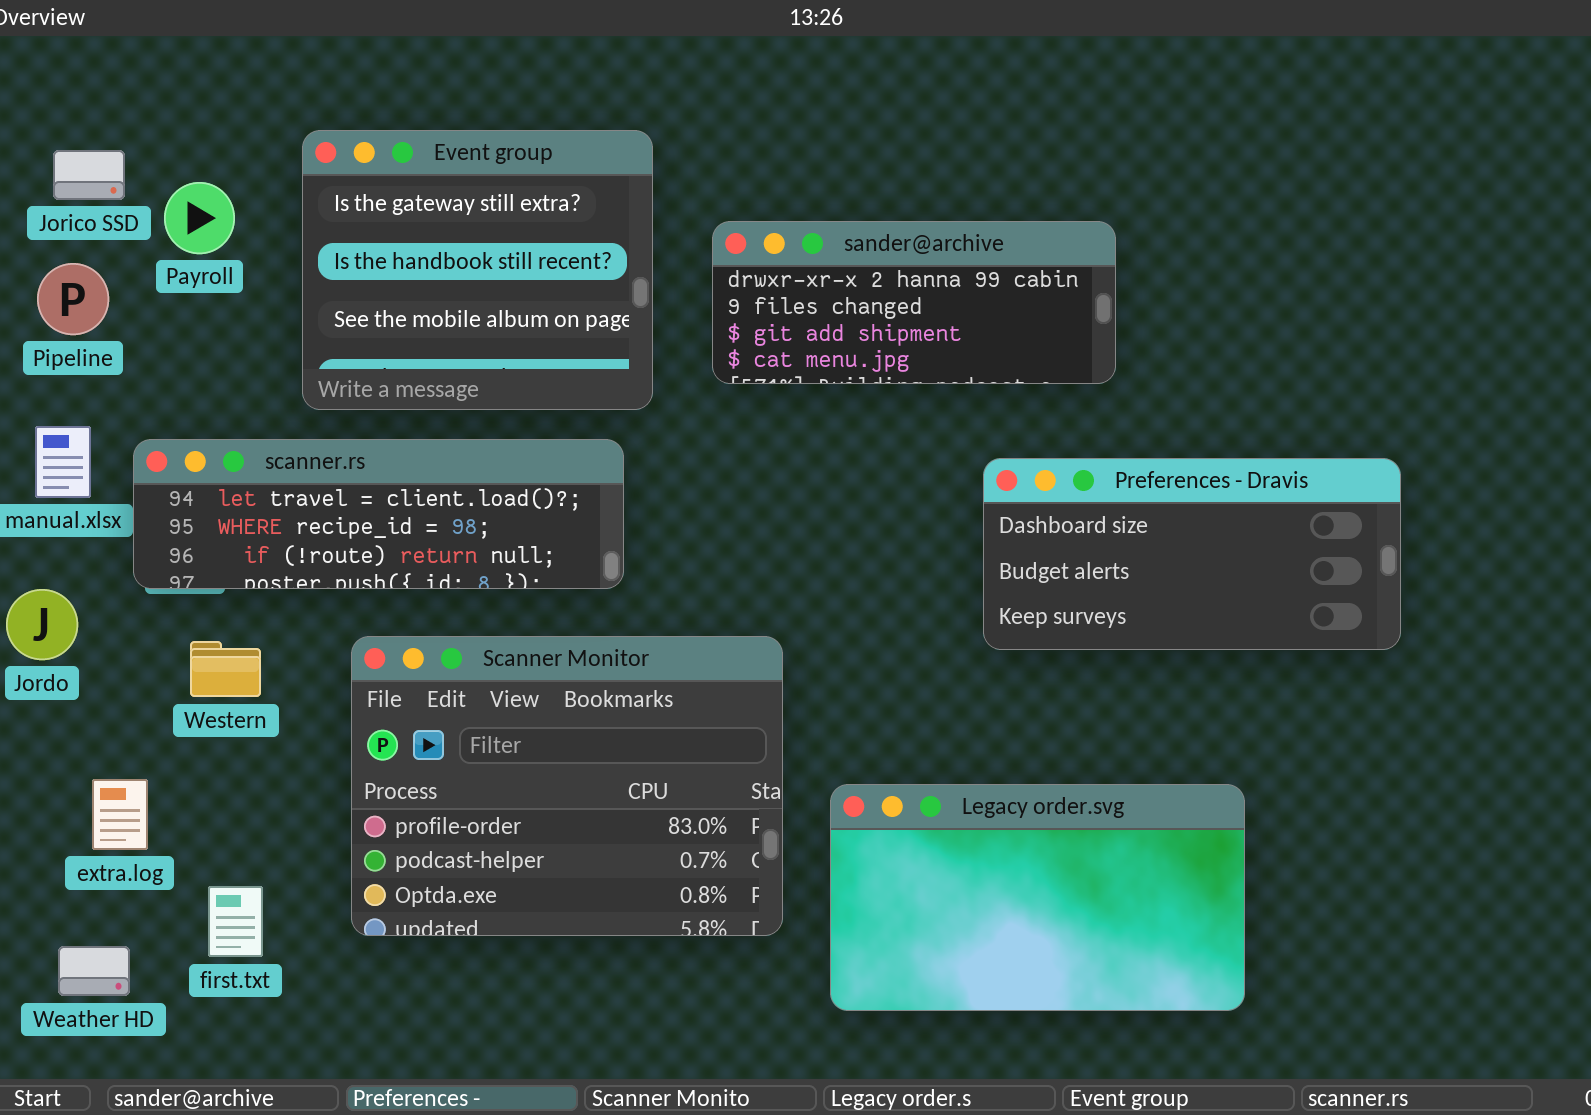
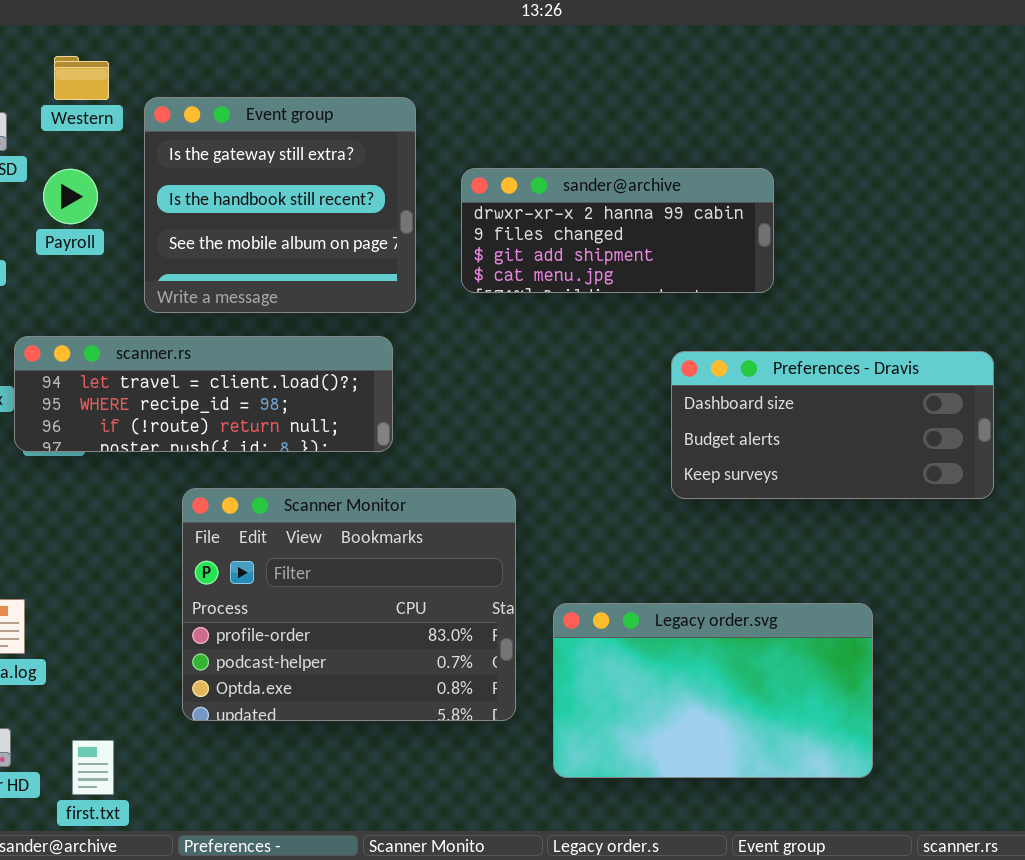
Payroll: [164,182,235,254] -> [43,169,98,224], moved
Western: [190,641,261,697] -> [54,56,109,100], moved
first.txt: [208,886,263,957] -> [72,740,114,795], moved

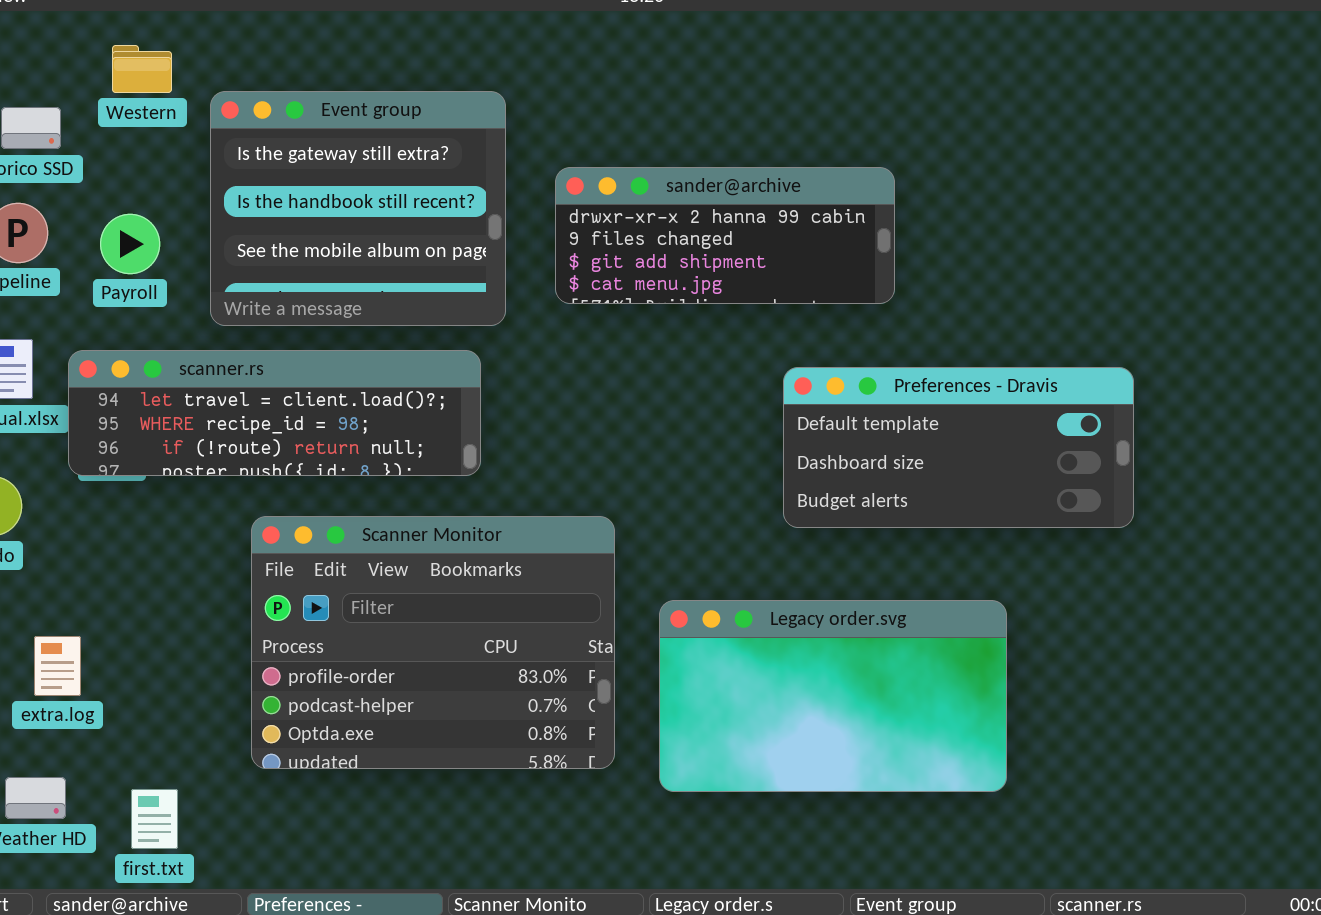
Payroll: [43,169,98,224] -> [100,214,160,274], moved
Preferences - Dravis: [671,351,994,499] -> [783,367,1134,528], scrolled up 1 row
Legacy order.svg: [553,603,873,778] -> [659,600,1007,792], moved

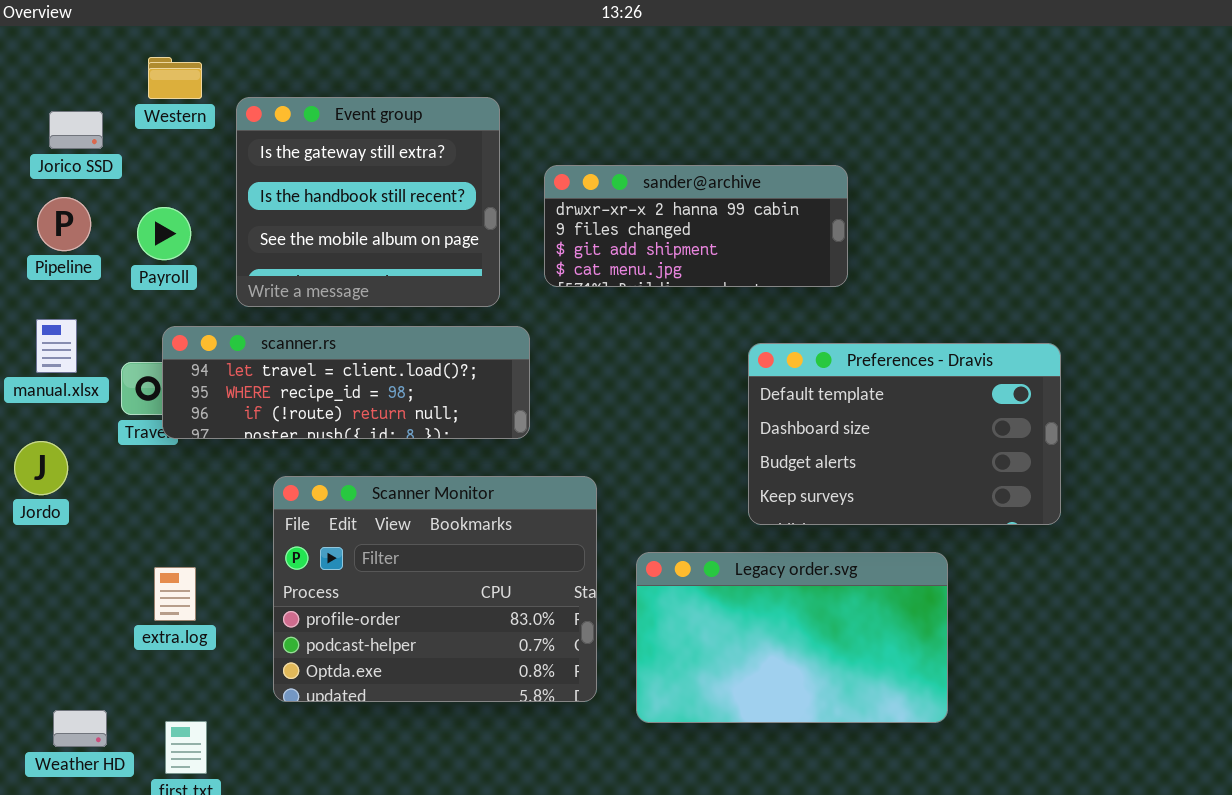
scanner.rs: [68,350,481,476] -> [162,326,530,439], moved
Preferences - Dravis: [783,367,1134,528] -> [748,343,1061,525], resized
extra.log: [34,636,81,696] -> [154,567,196,621], moved

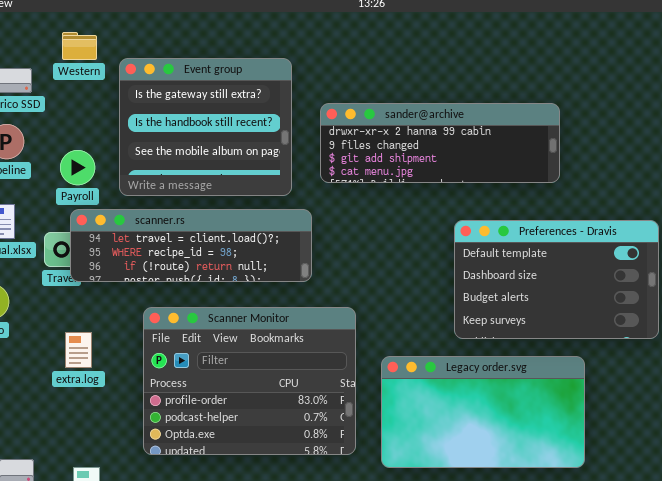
sander@archive: [544,165,848,287] -> [320,103,560,183], resized
Payroll: [137,207,191,260] -> [60,150,95,185], moved
extra.log: [154,567,196,621] -> [65,332,92,368], moved

